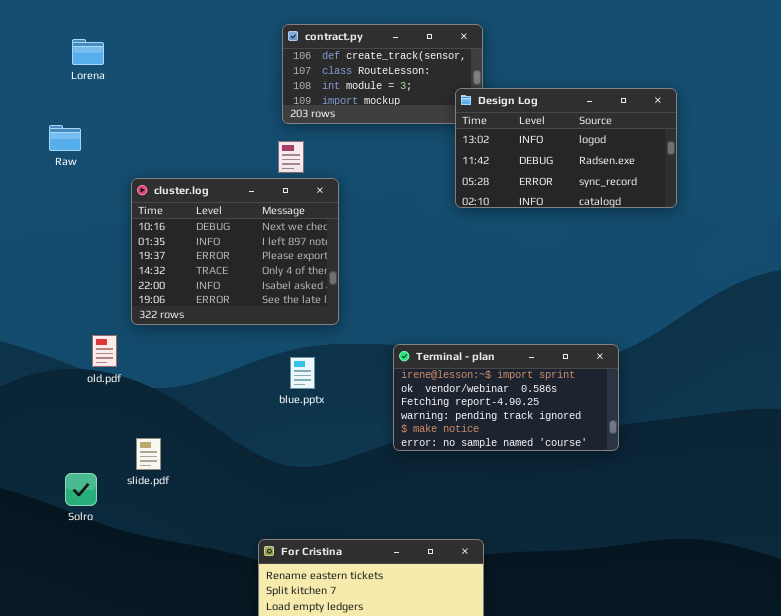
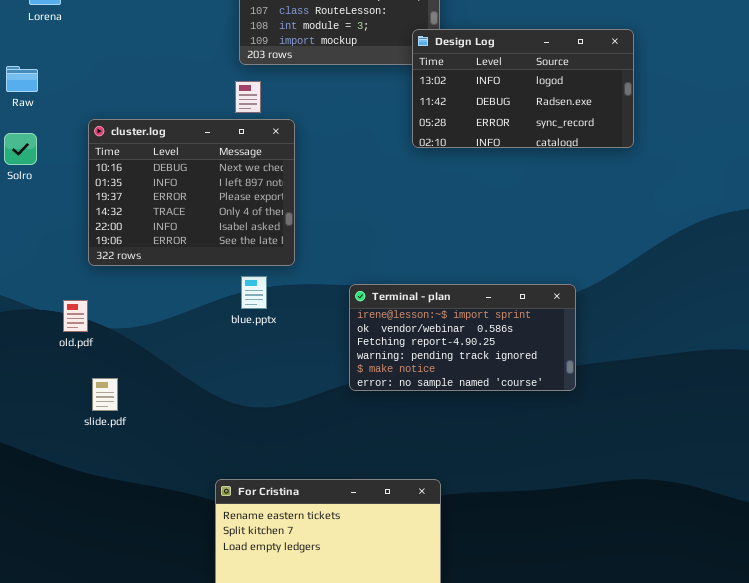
old.pdf: [92,335,117,367] -> [63,300,88,332], moved
blue.pptx: [290,357,315,389] -> [241,276,267,309], moved
Solro: [65,473,97,506] -> [4,133,37,165], moved

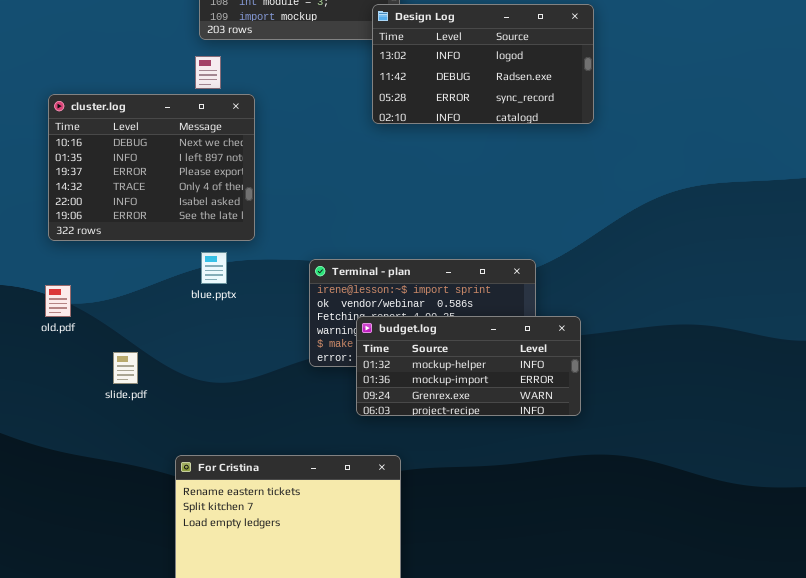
old.pdf: [63,300,88,332] -> [45,285,71,317], moved
budget.log: none -> [356,316,581,416], opened
slide.pdf: [92,378,118,411] -> [113,352,138,384], moved

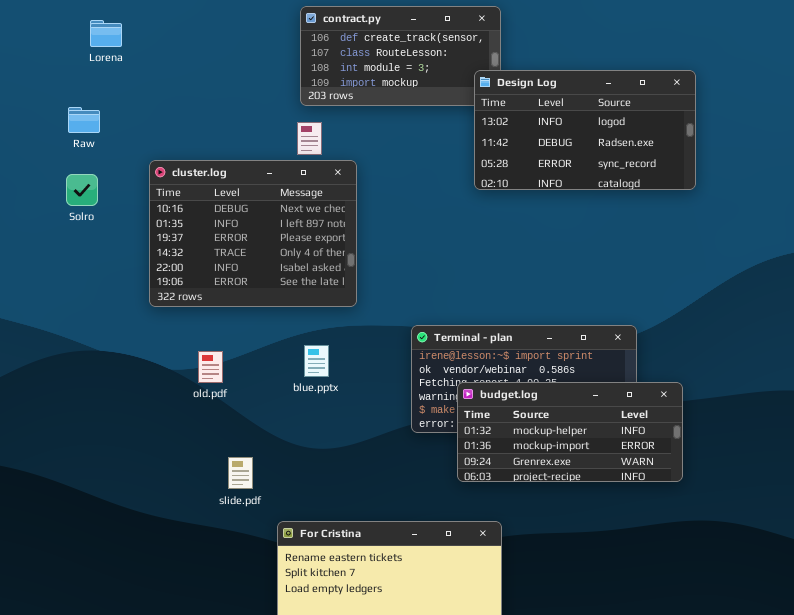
blue.pptx: [201,252,227,284] -> [304,345,329,377], moved
old.pdf: [45,285,71,317] -> [198,351,223,383], moved
slide.pdf: [113,352,138,384] -> [228,457,253,489], moved

